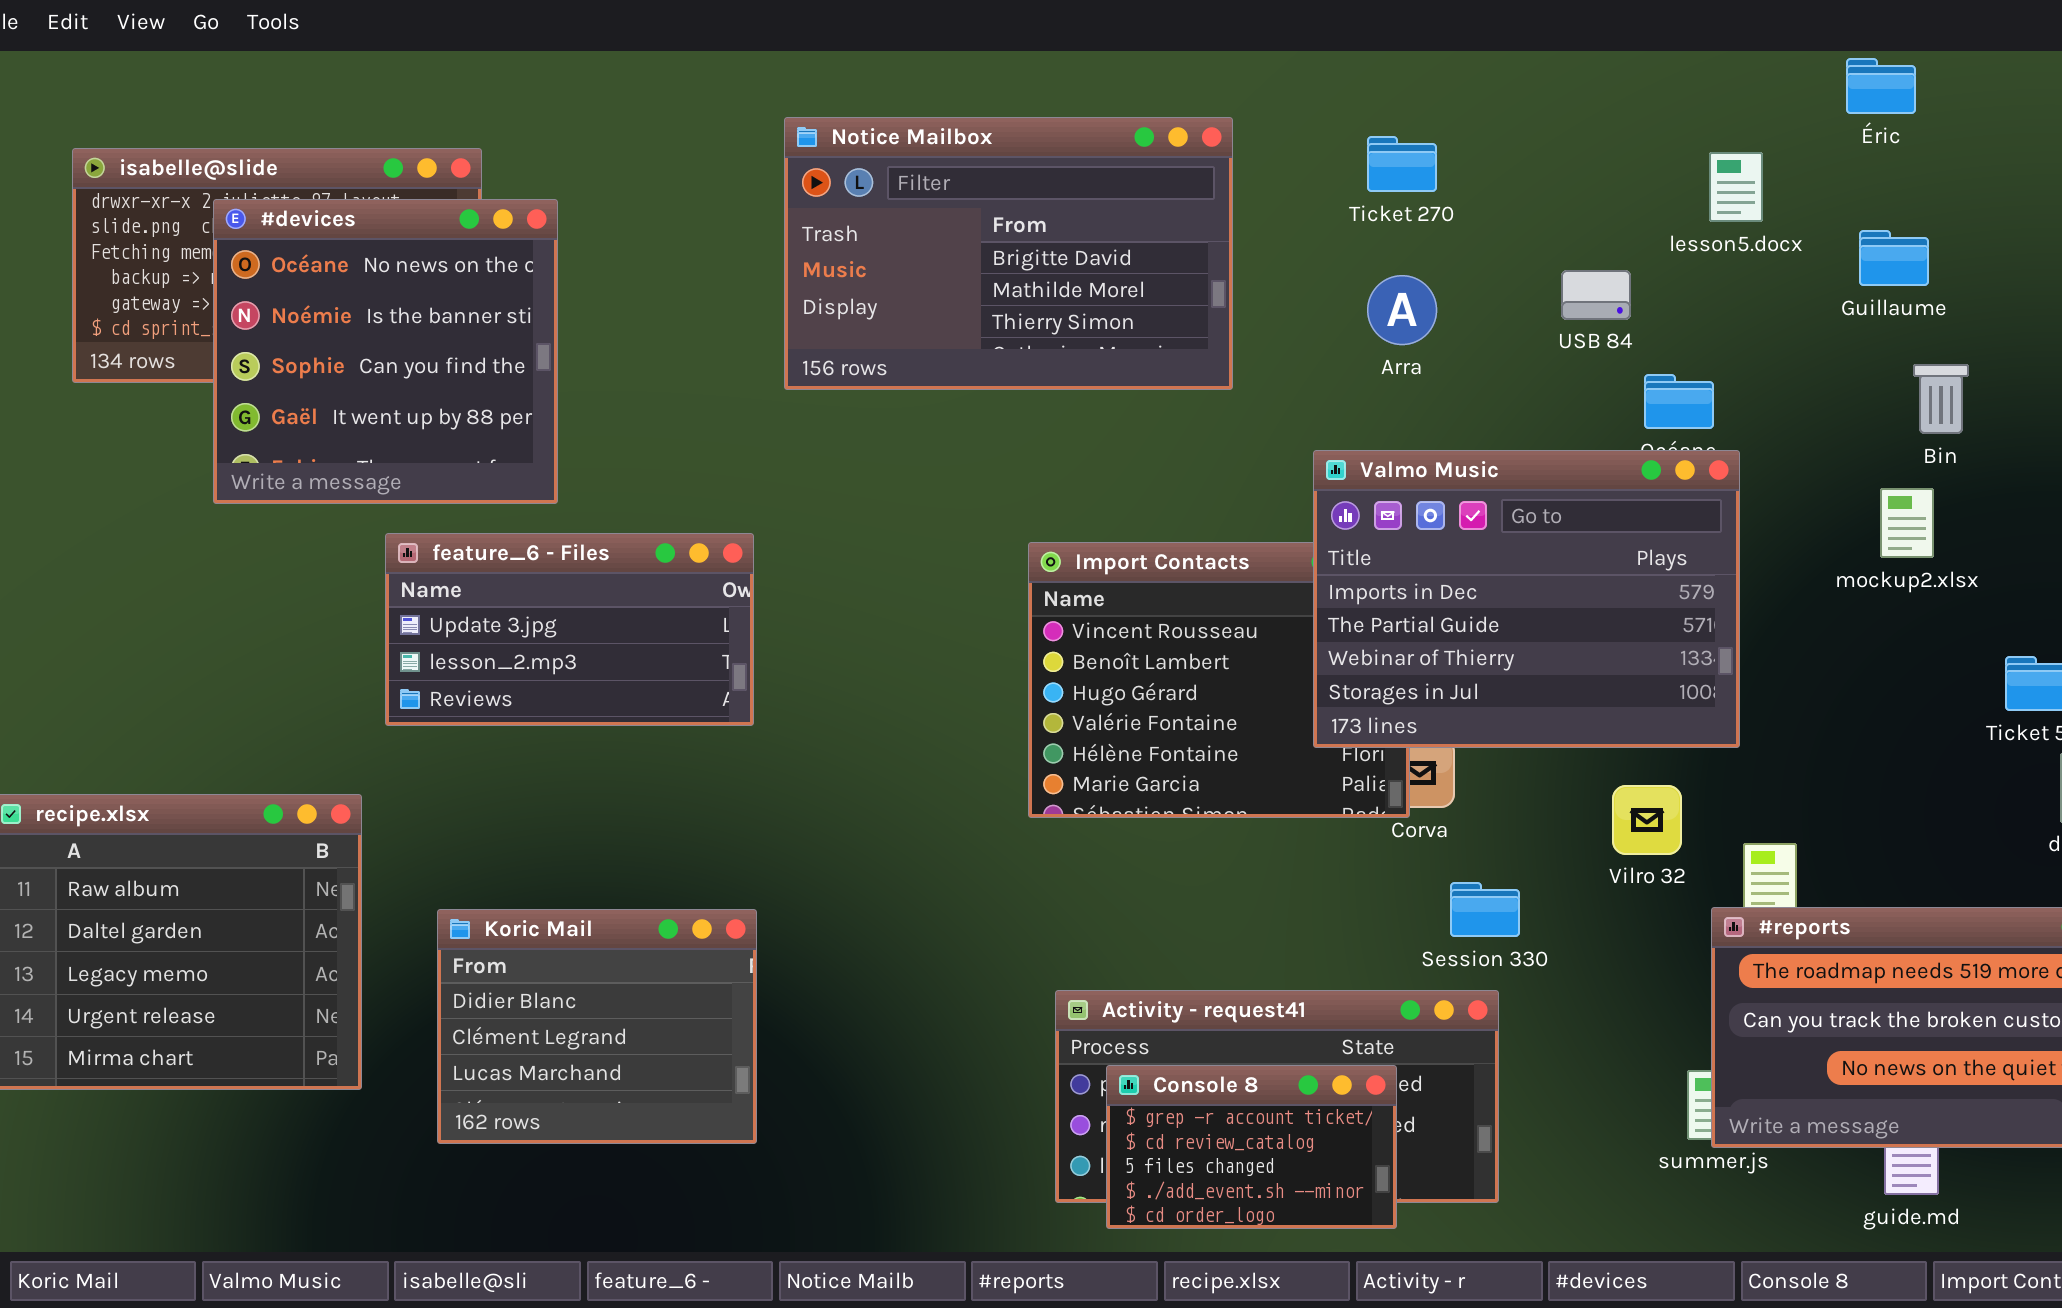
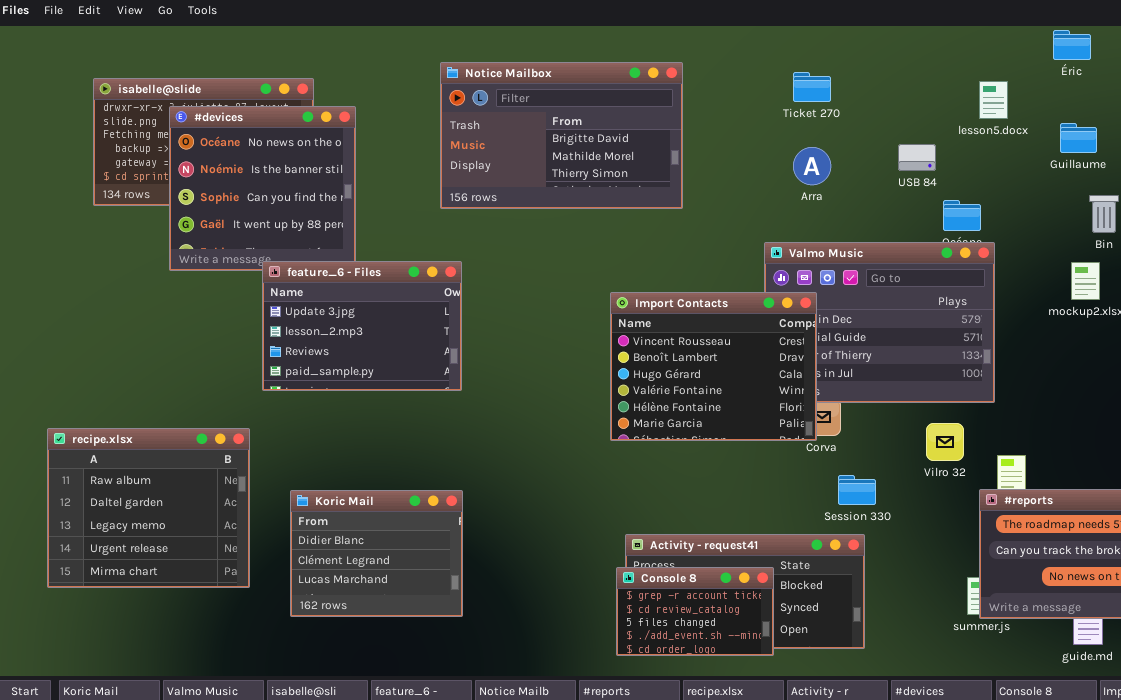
Notice Mailbox: [784,117,1233,390] -> [440,62,683,209], moved
feature_6 - Files: [385,533,754,726] -> [262,261,462,391], resized
Import Contacts: [1028,542,1410,818] -> [610,292,817,441], raised
Console 8: [1106,1065,1397,1229] -> [616,567,774,656], moved

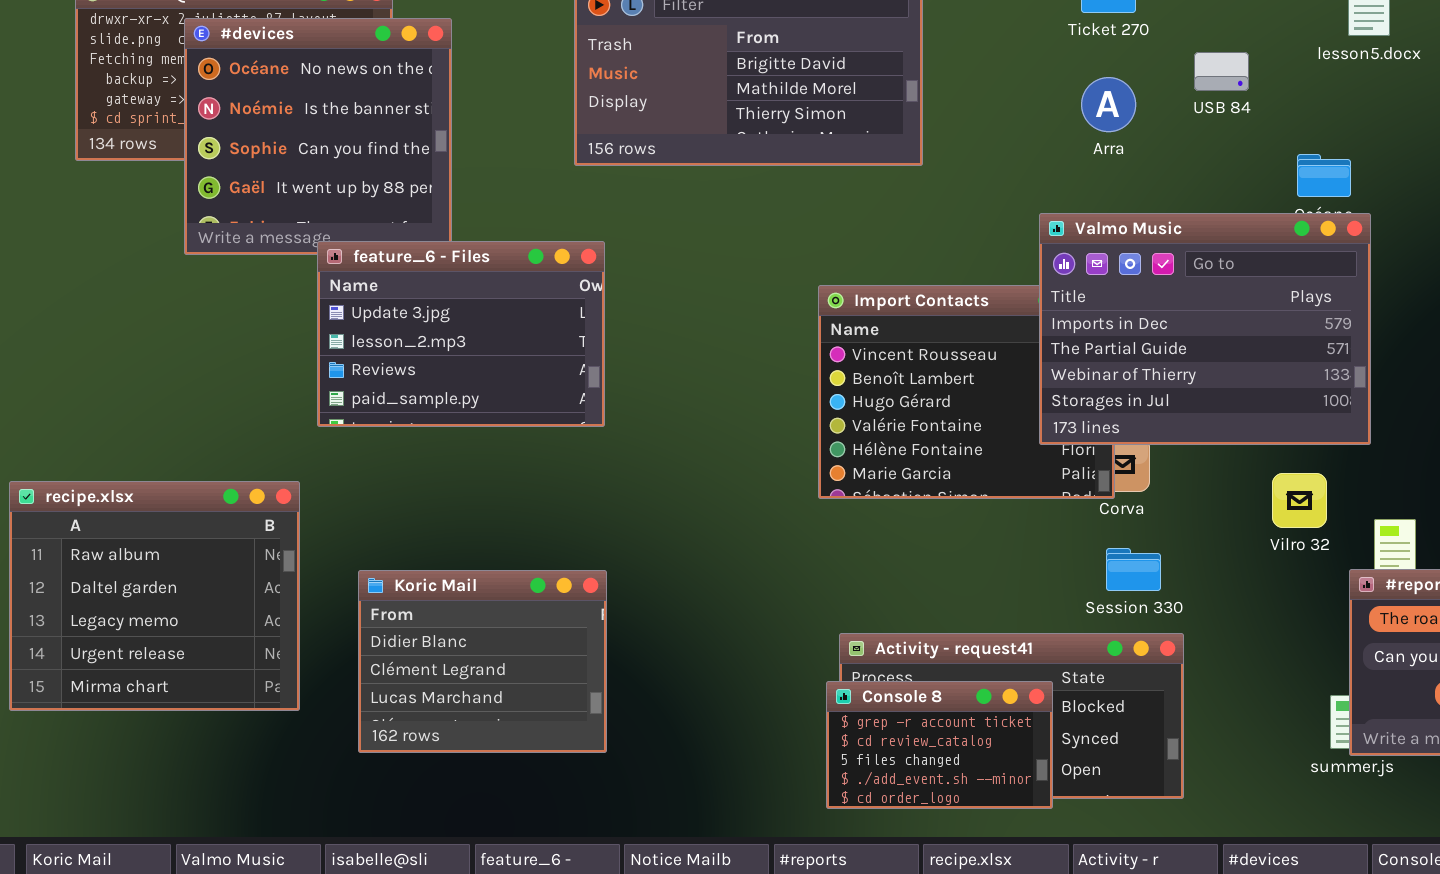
USB 84: [898,144,936,171] -> [1194,52,1249,91], moved
Valmo Music: [764,242,995,403] -> [1039,213,1371,445], raised
Session 330: [838,475,876,505] -> [1106,548,1161,591], moved

